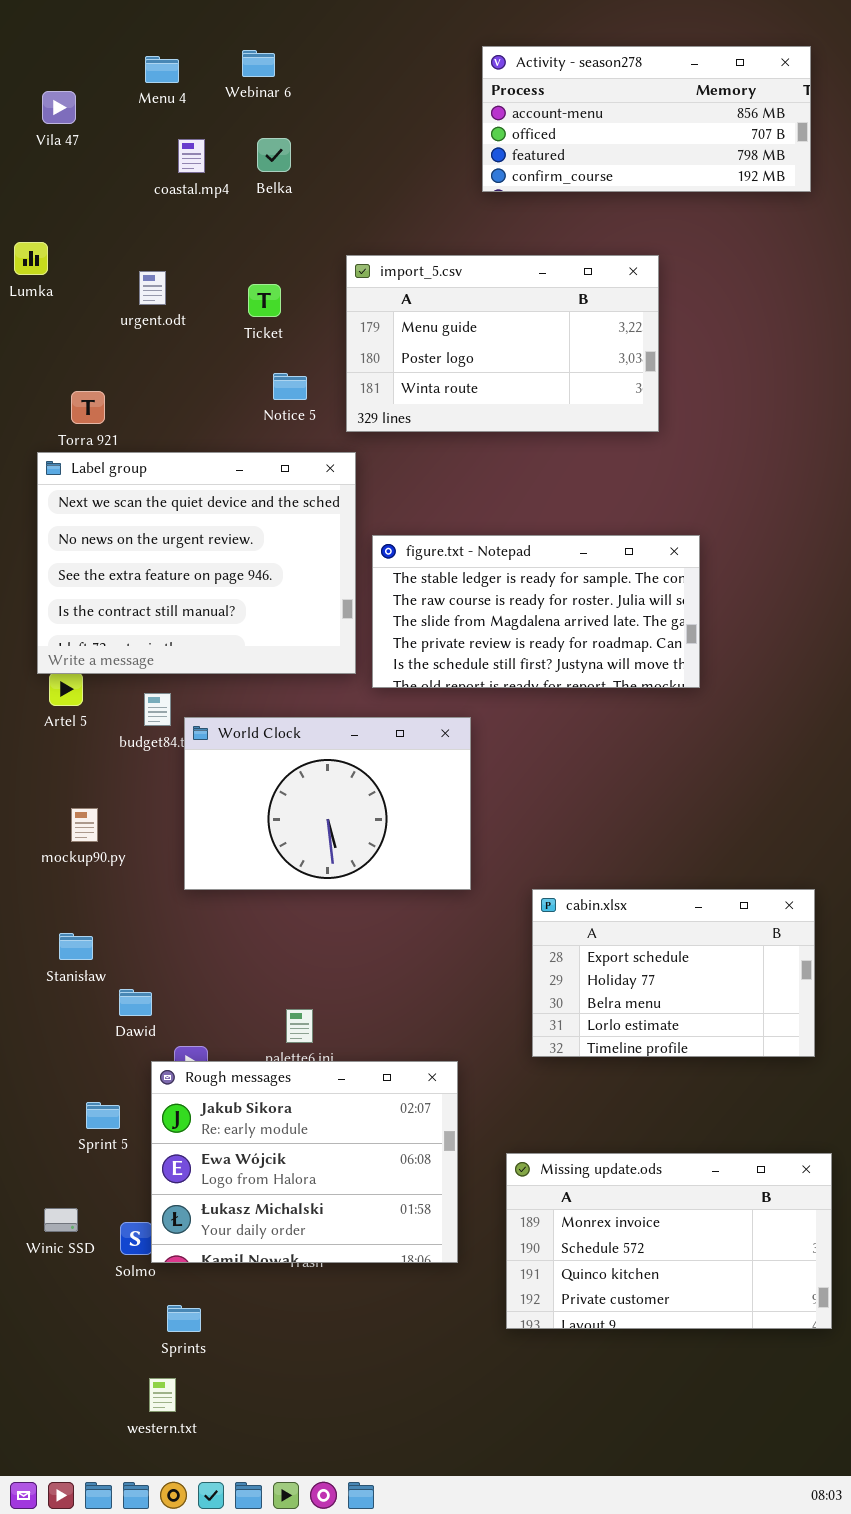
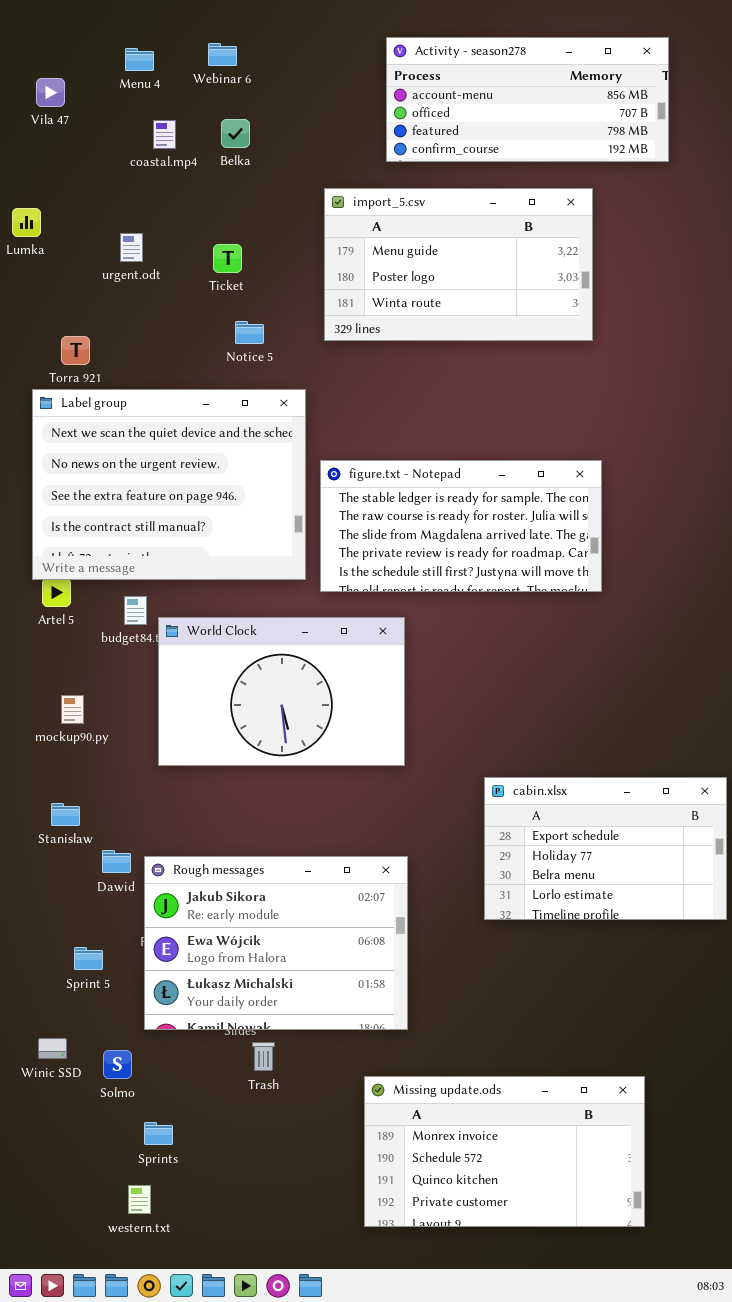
Activity - season278: [482,46,811,192] -> [386,37,669,162], moved
import_5.csv: [346,255,659,432] -> [324,188,593,341], moved
cabin.xlsx: [532,889,815,1057] -> [484,777,727,920], moved
Rough messages: [151,1061,458,1263] -> [144,856,408,1030], moved
Missing update.ods: [506,1153,832,1329] -> [364,1076,645,1227], moved

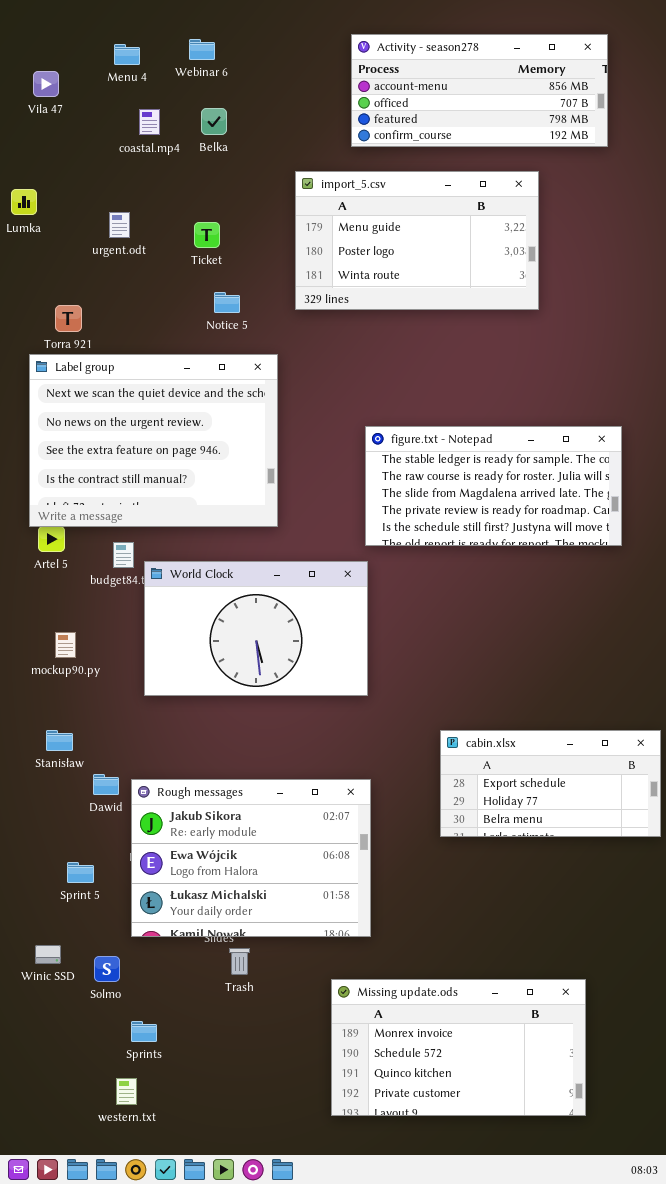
figure.txt - Notepad: [320,460,602,592] -> [365,426,622,546], moved
cabin.xlsx: [484,777,727,920] -> [440,730,661,837], resized

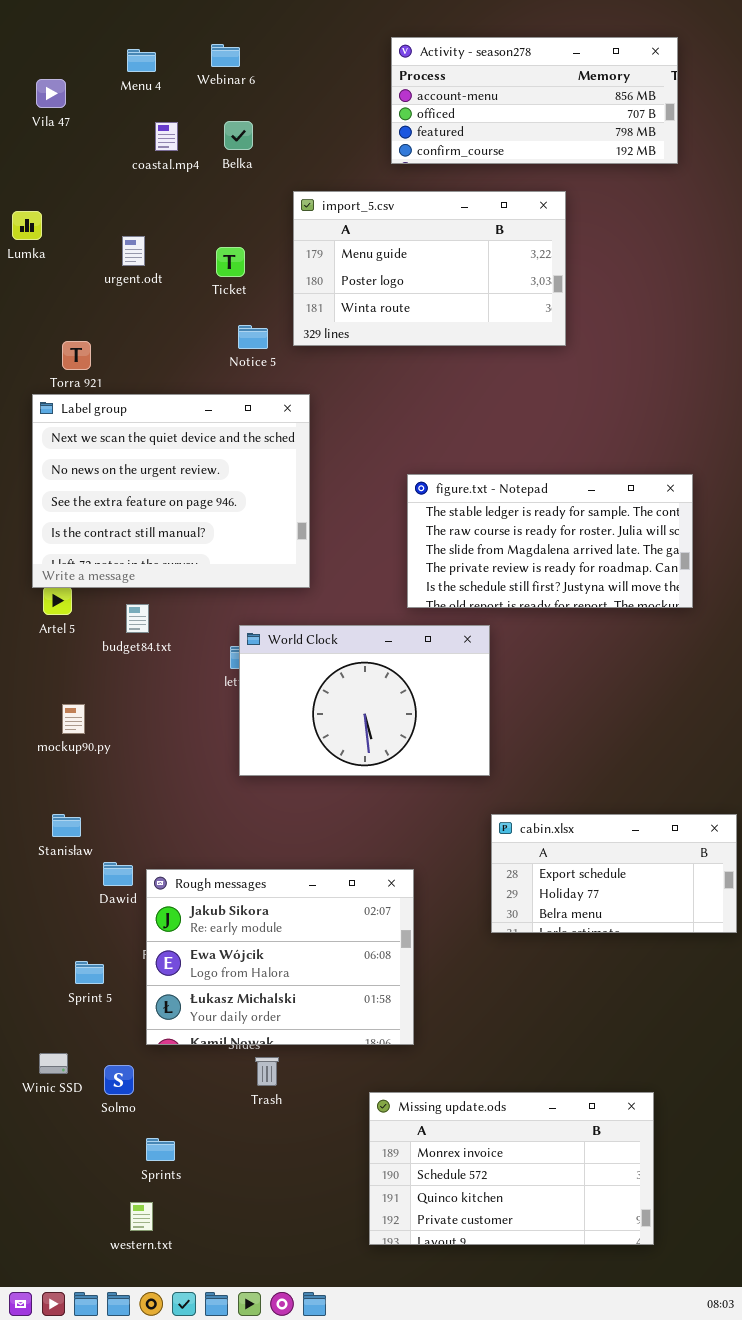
import_5.csv: [295,171,539,310] -> [293,191,566,346], moved
World Clock: [144,561,368,696] -> [239,625,490,776], moved

